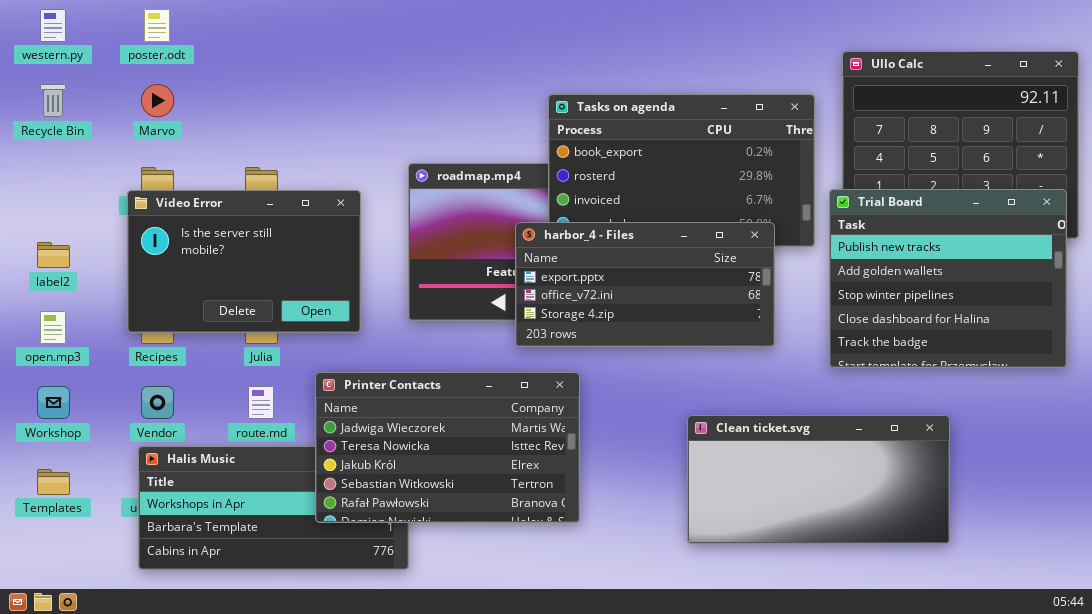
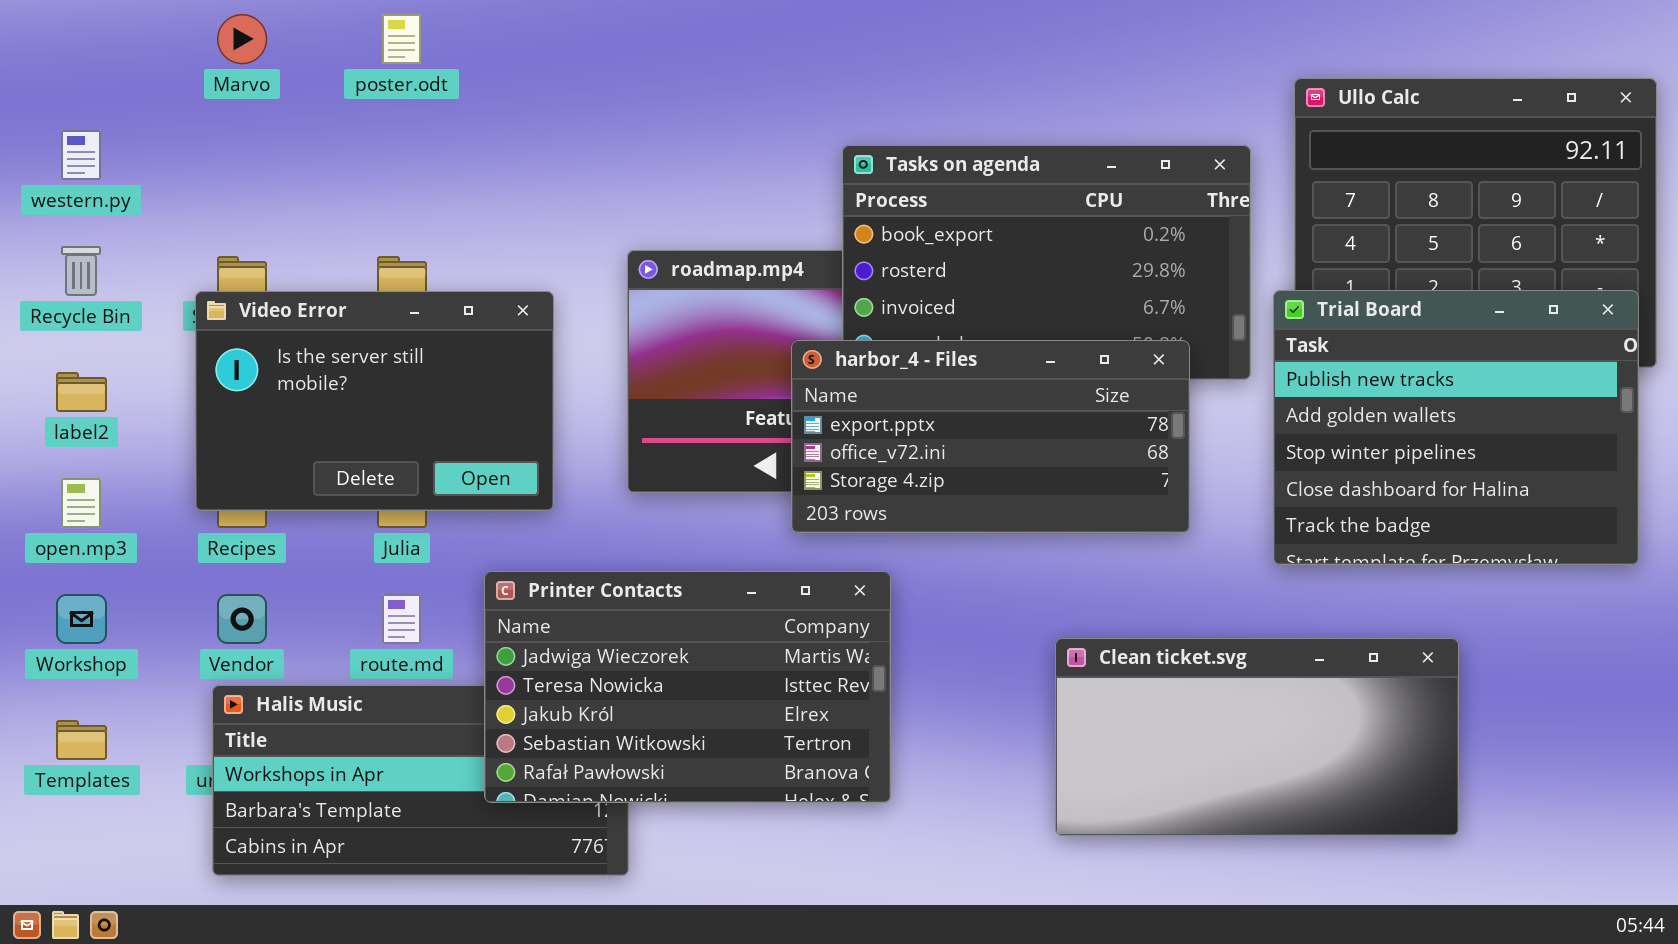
western.py: [40,9,66,42] -> [61,130,101,180], moved
poster.odt: [144,9,170,42] -> [382,14,421,64], moved
Recycle Bin: [40,84,66,117] -> [61,246,101,296], moved
Marvo: [141,84,174,117] -> [217,14,267,64], moved

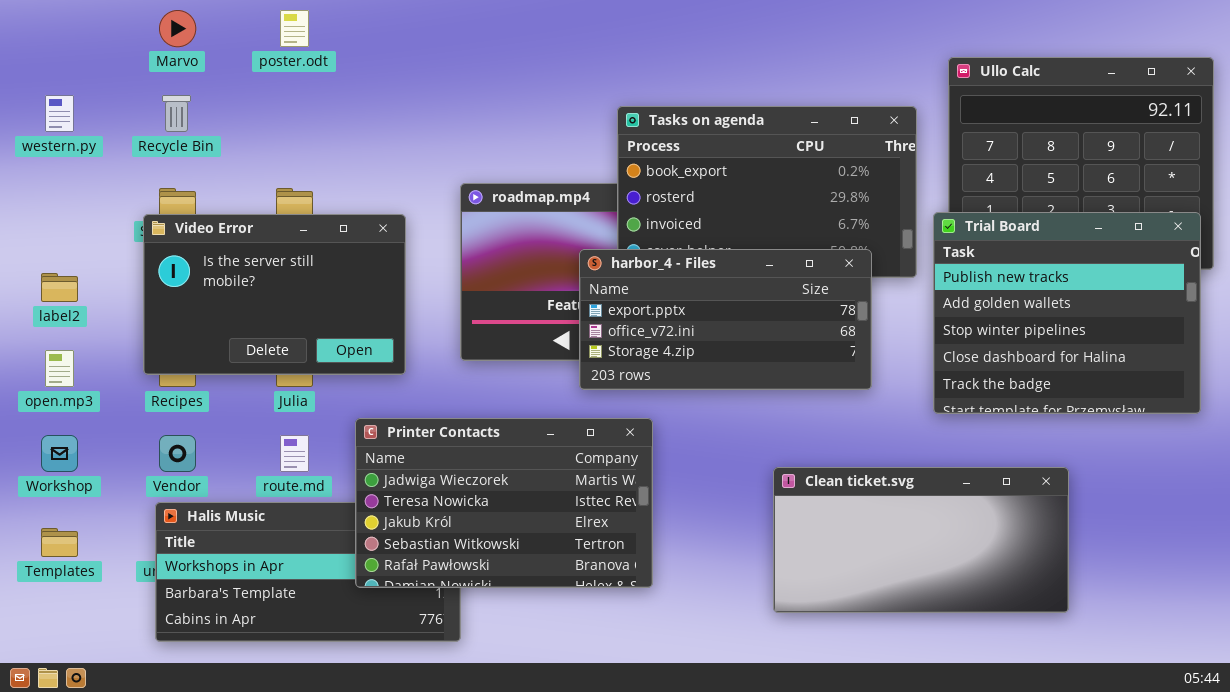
Recycle Bin: [61,246,101,296] -> [162,95,191,132], moved

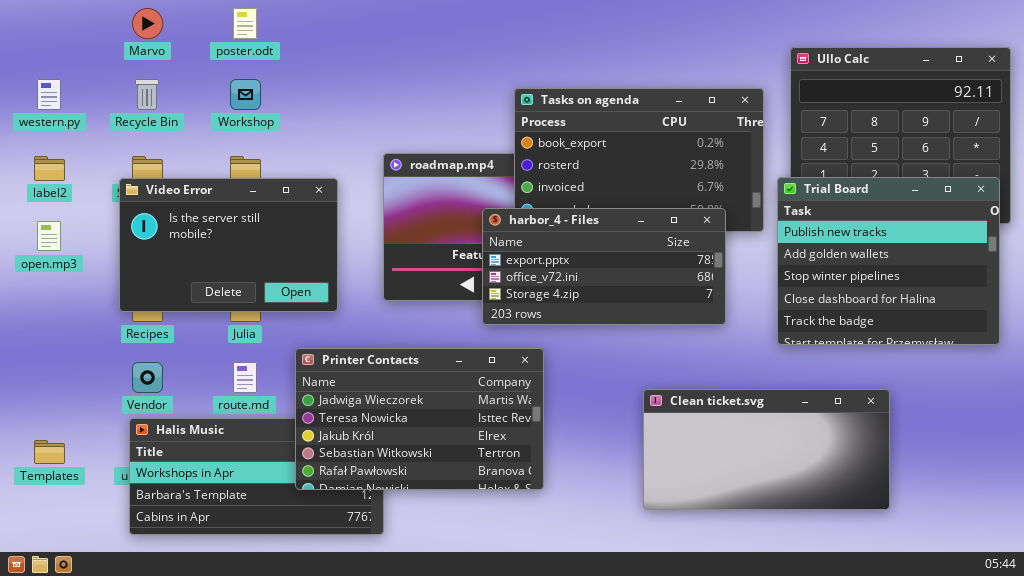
label2: [41,273,78,302] -> [34,156,65,181], moved
open.mp3: [45,350,74,387] -> [37,221,61,251], moved
Workshop: [41,435,78,472] -> [230,79,261,110], moved

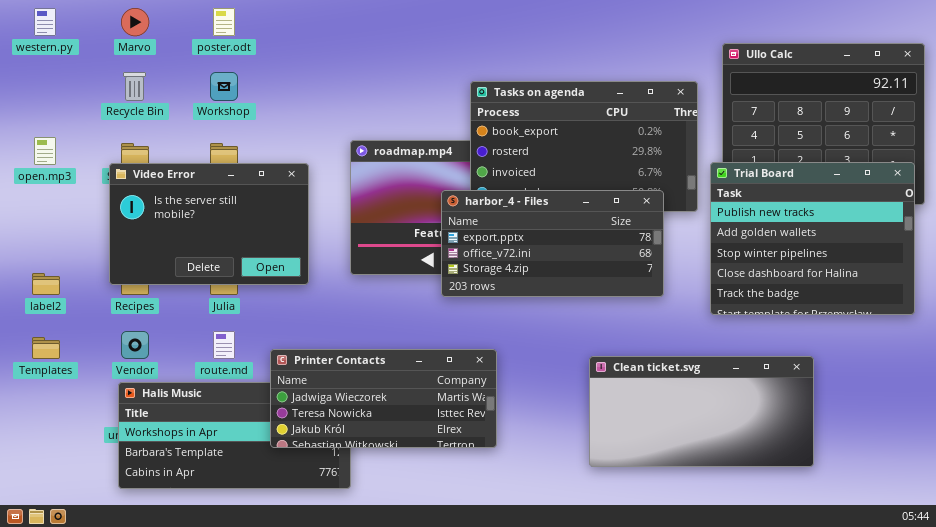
western.py: [37,79,61,110] -> [34,8,56,36], moved
label2: [34,156,65,181] -> [32,273,60,295], moved
open.mp3: [37,221,61,251] -> [34,137,56,165], moved
Printer Contacts: [295,348,544,490] -> [270,349,497,448], resized
Templates: [34,440,65,464] -> [32,337,60,359], moved

